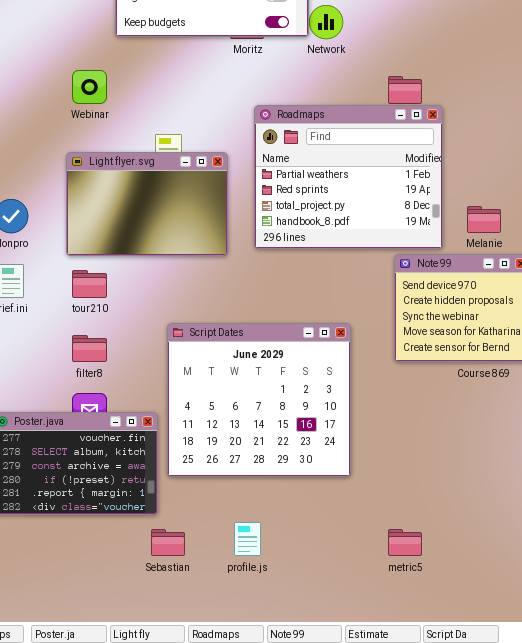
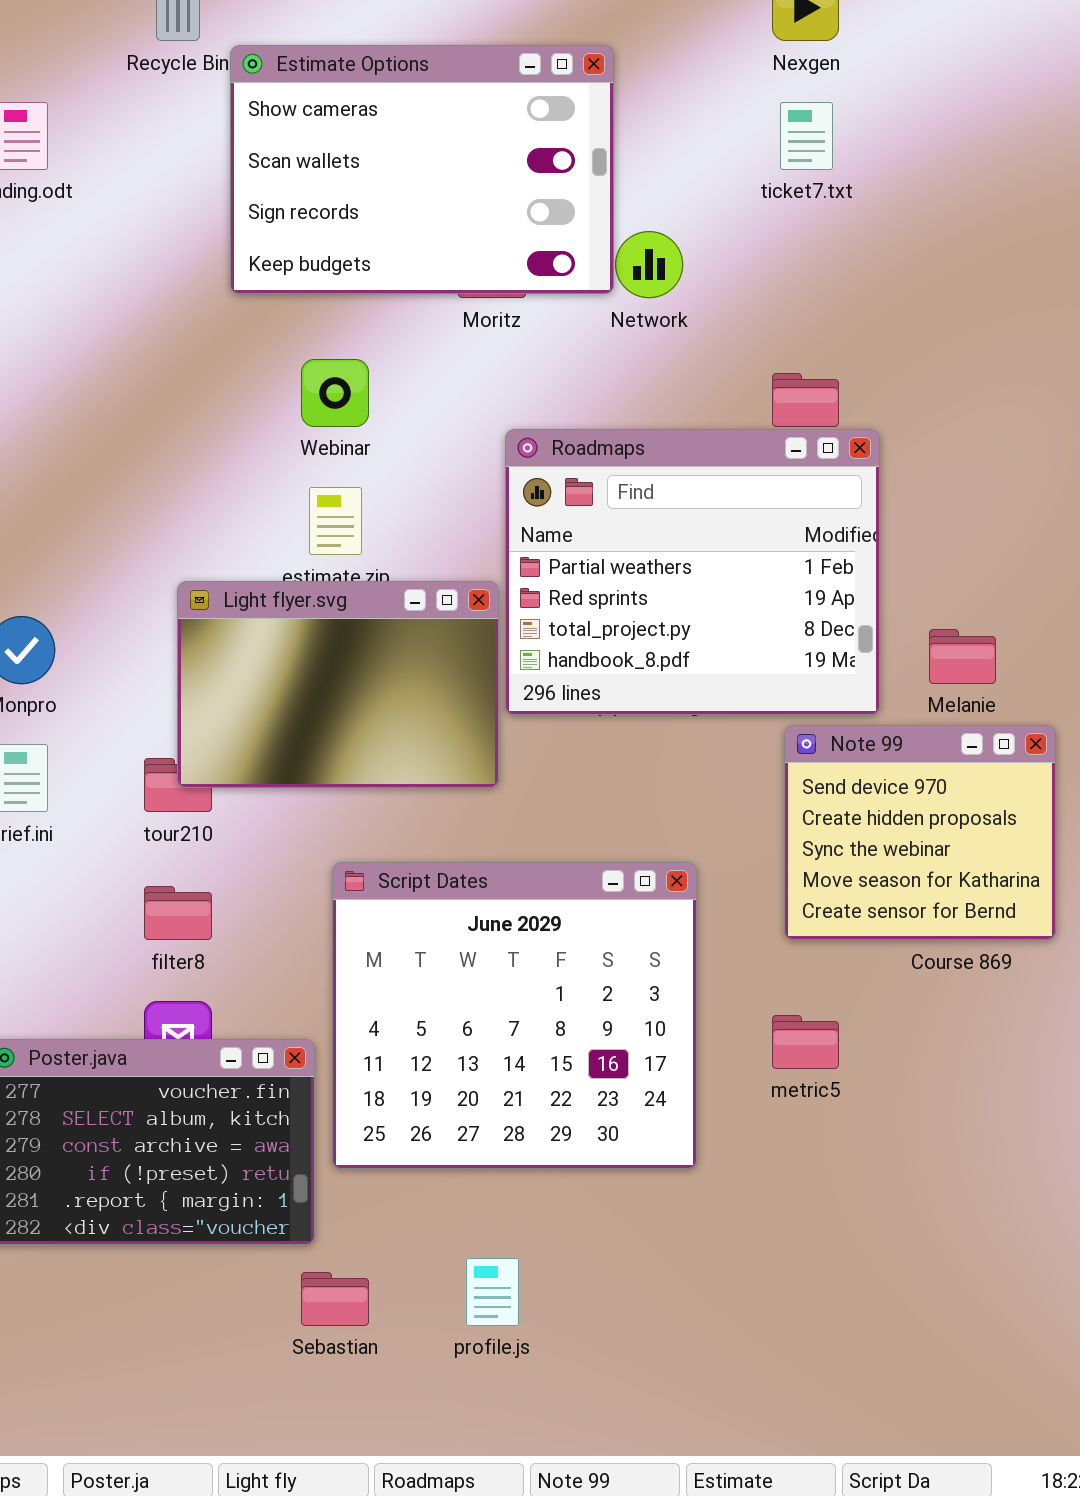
Webinar: [72,70,107,104] -> [301,359,369,427], moved
Light flyer.svg: [66,152,228,256] -> [177,581,499,788], moved
metric5: [388,529,422,556] -> [772,1015,839,1069], moved

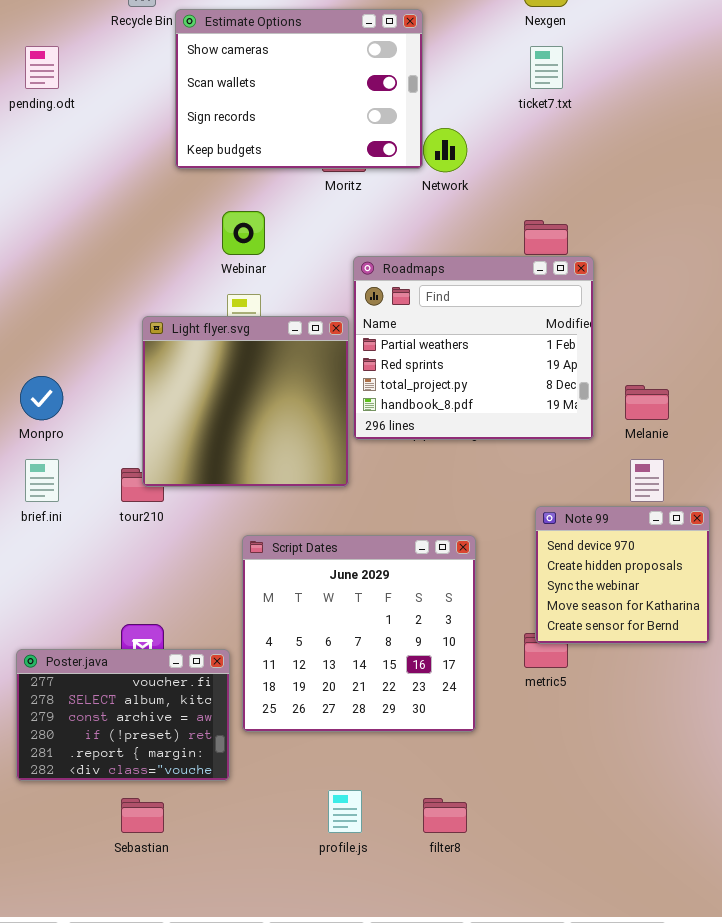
Light flyer.svg: [177,581,499,788] -> [142,316,349,487], resized
Note 99: [784,725,1056,940] -> [535,506,710,644], moved
filter8: [144,886,212,940] -> [423,798,467,833], moved
Sebastian: [301,1272,369,1326] -> [121,798,164,833], moved

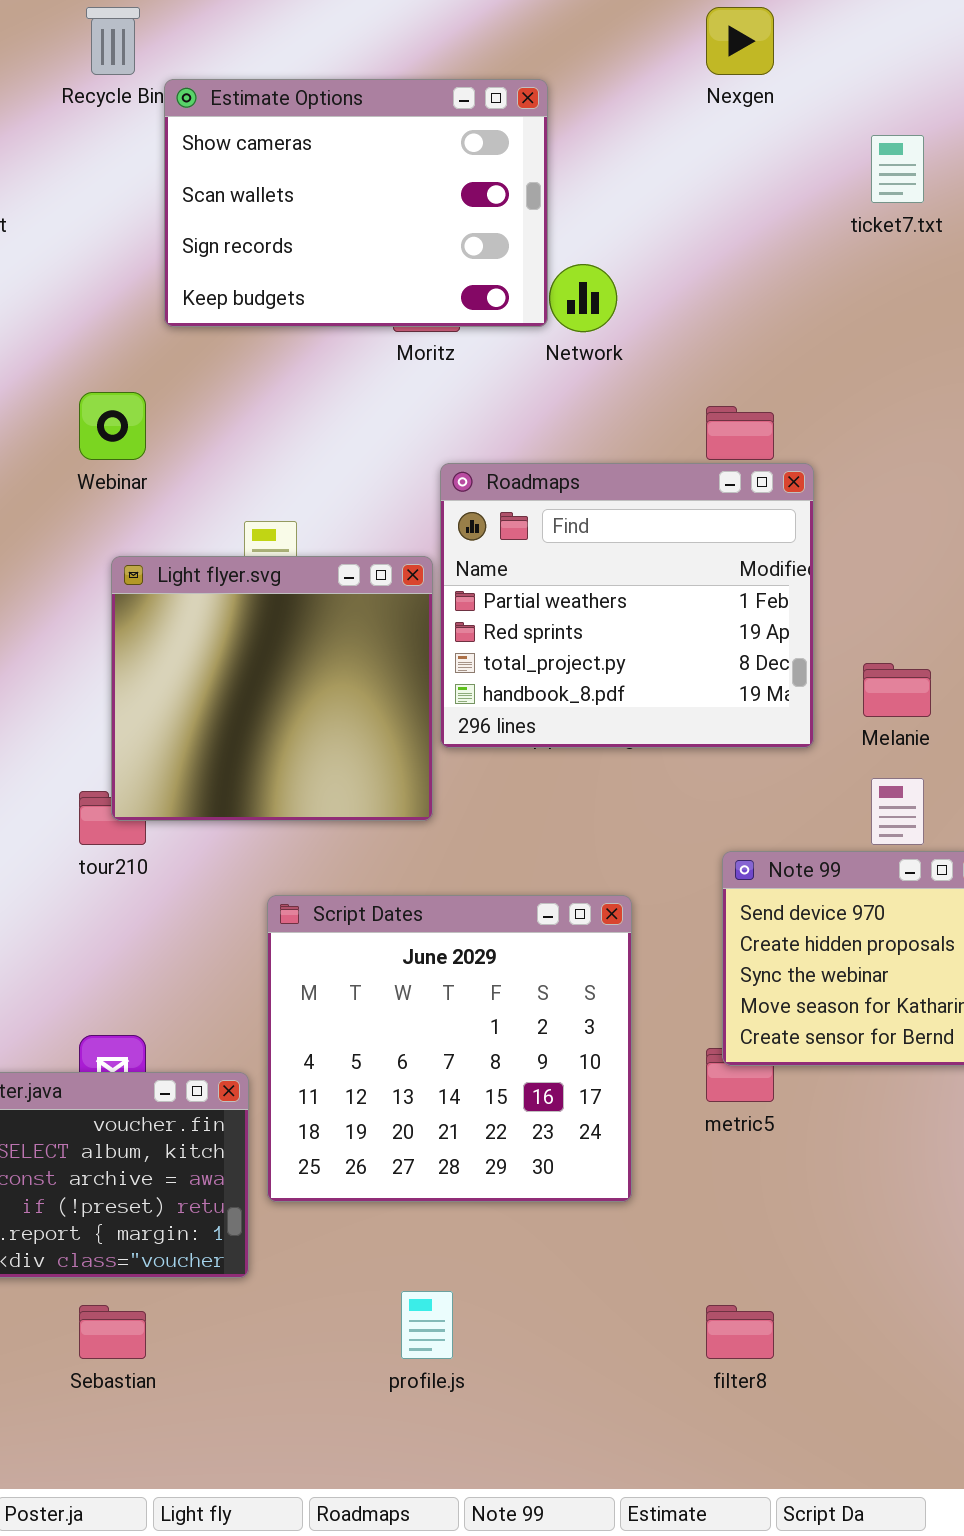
ticket7.txt: [530,46,563,89] -> [871,135,924,203], moved
Webinar: [222,211,265,255] -> [79,392,146,460], moved
filter8: [423,798,467,833] -> [706,1305,774,1359], moved

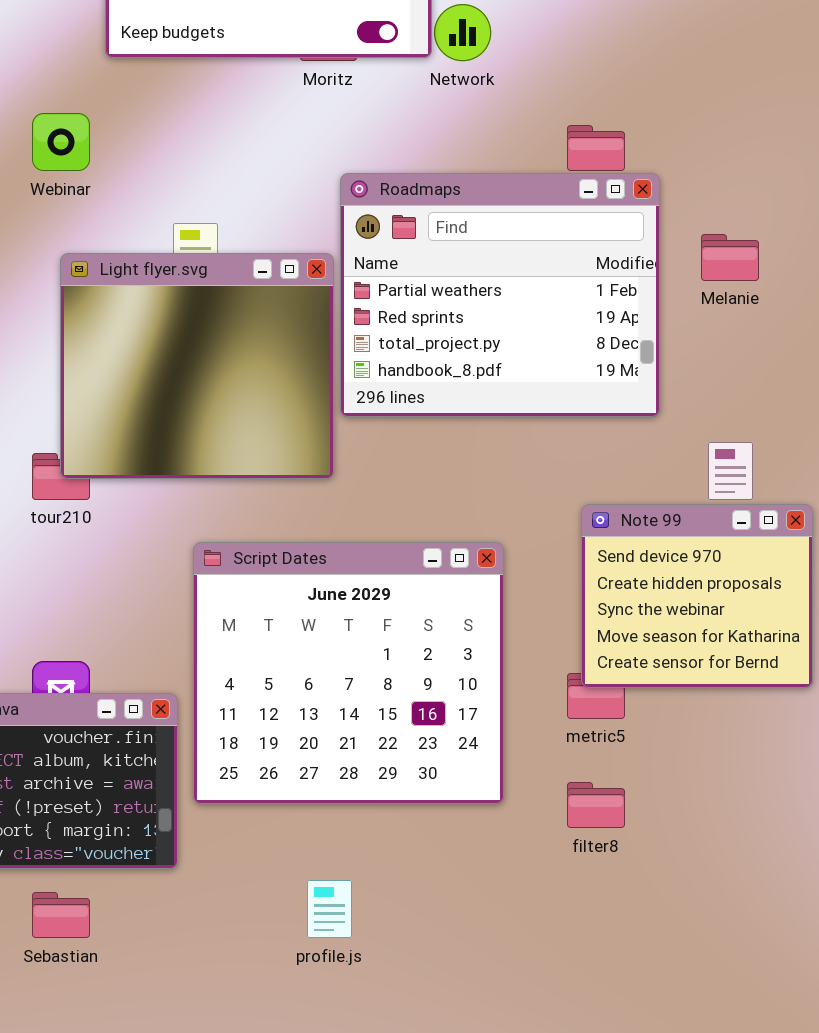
Melanie: [863,663,931,717] -> [701,234,759,281], moved
filter8: [706,1305,774,1359] -> [567,782,625,828], moved

